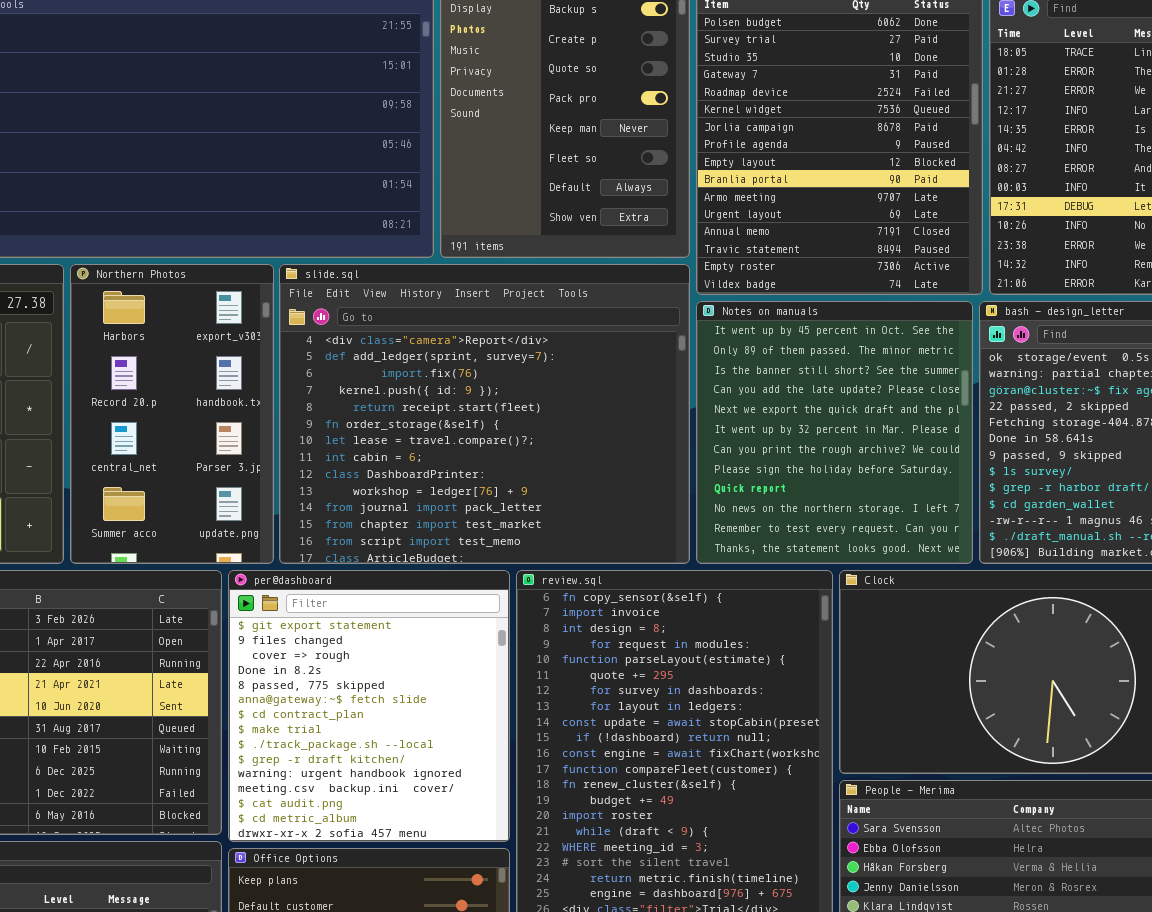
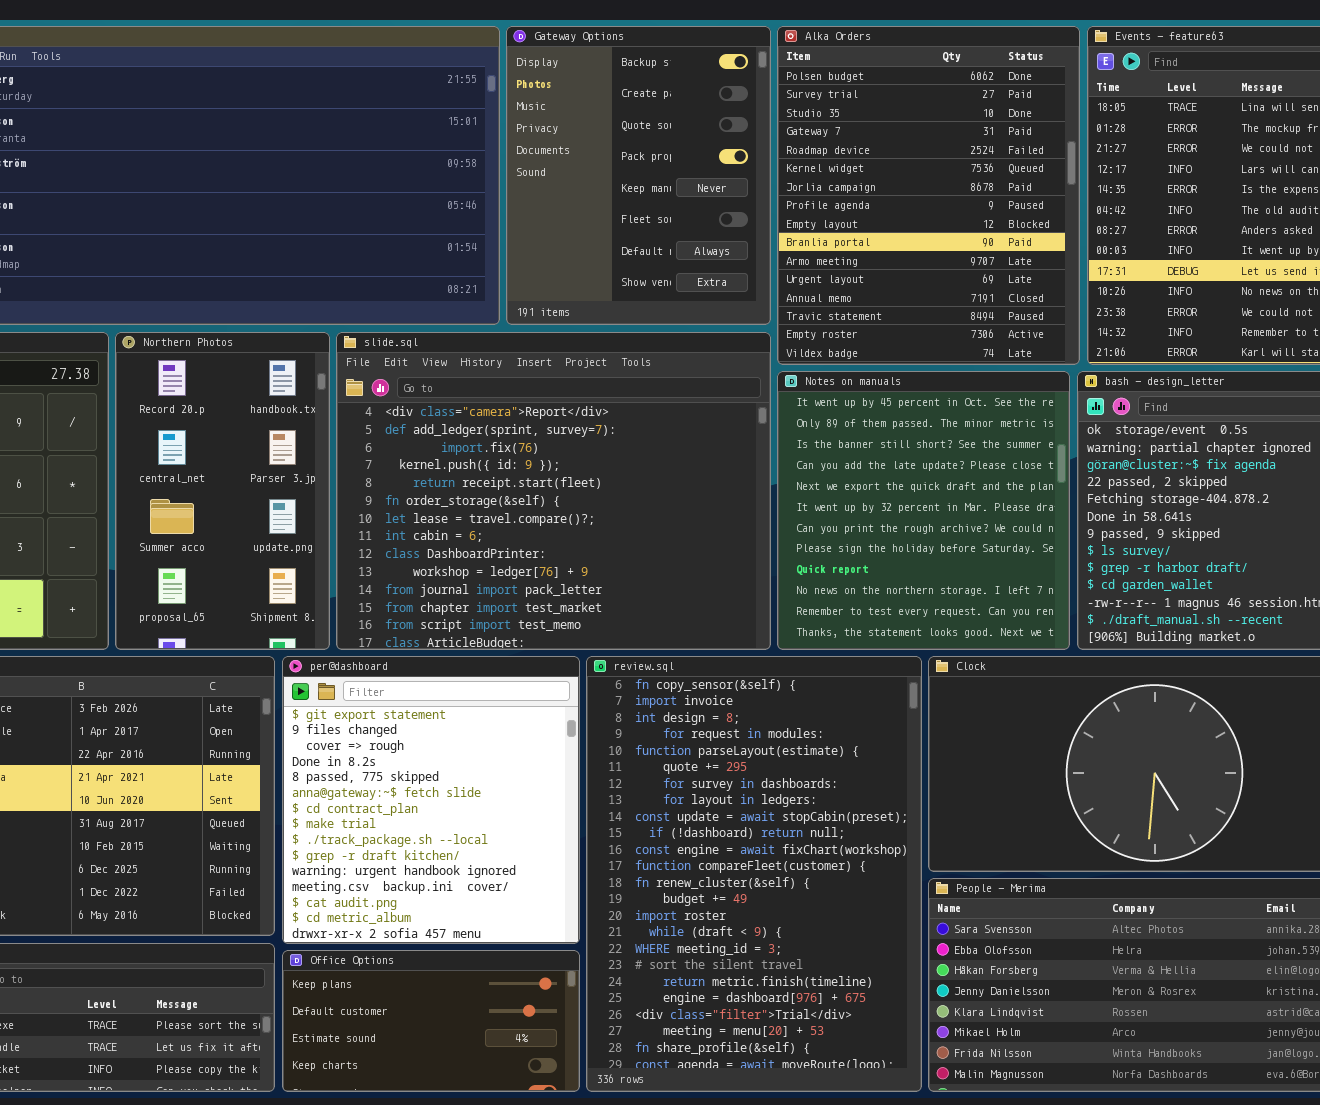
Northern Photos: [70,264,274,564] -> [115,332,330,650], scrolled down 1 row

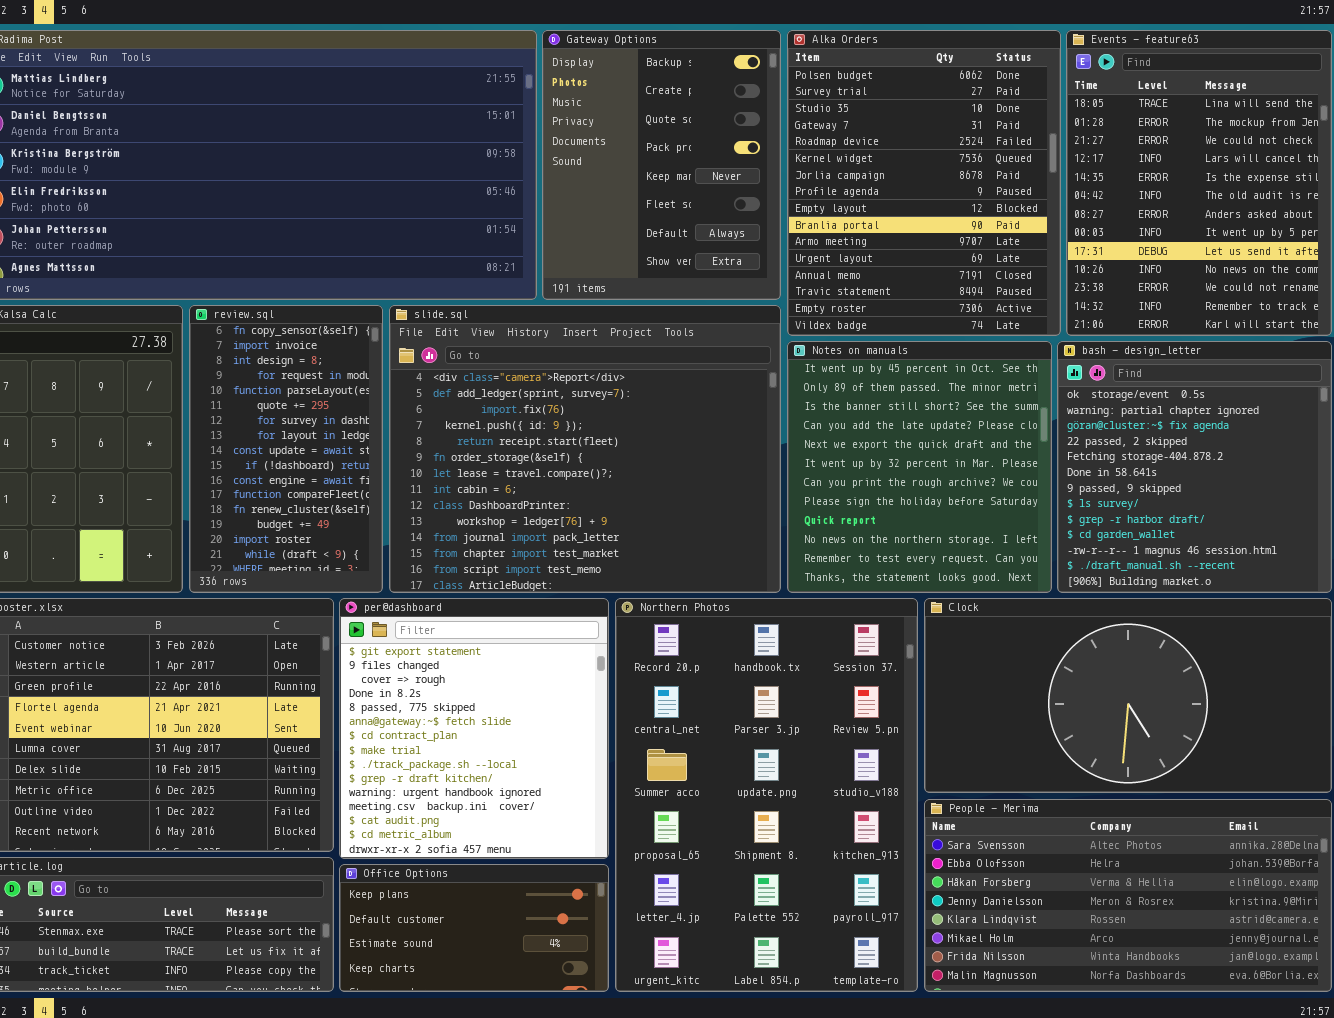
Northern Photos: [115,332,330,650] -> [615,598,918,992], moved, resized
review.sql: [586,656,922,1092] -> [189,305,383,593], moved, resized

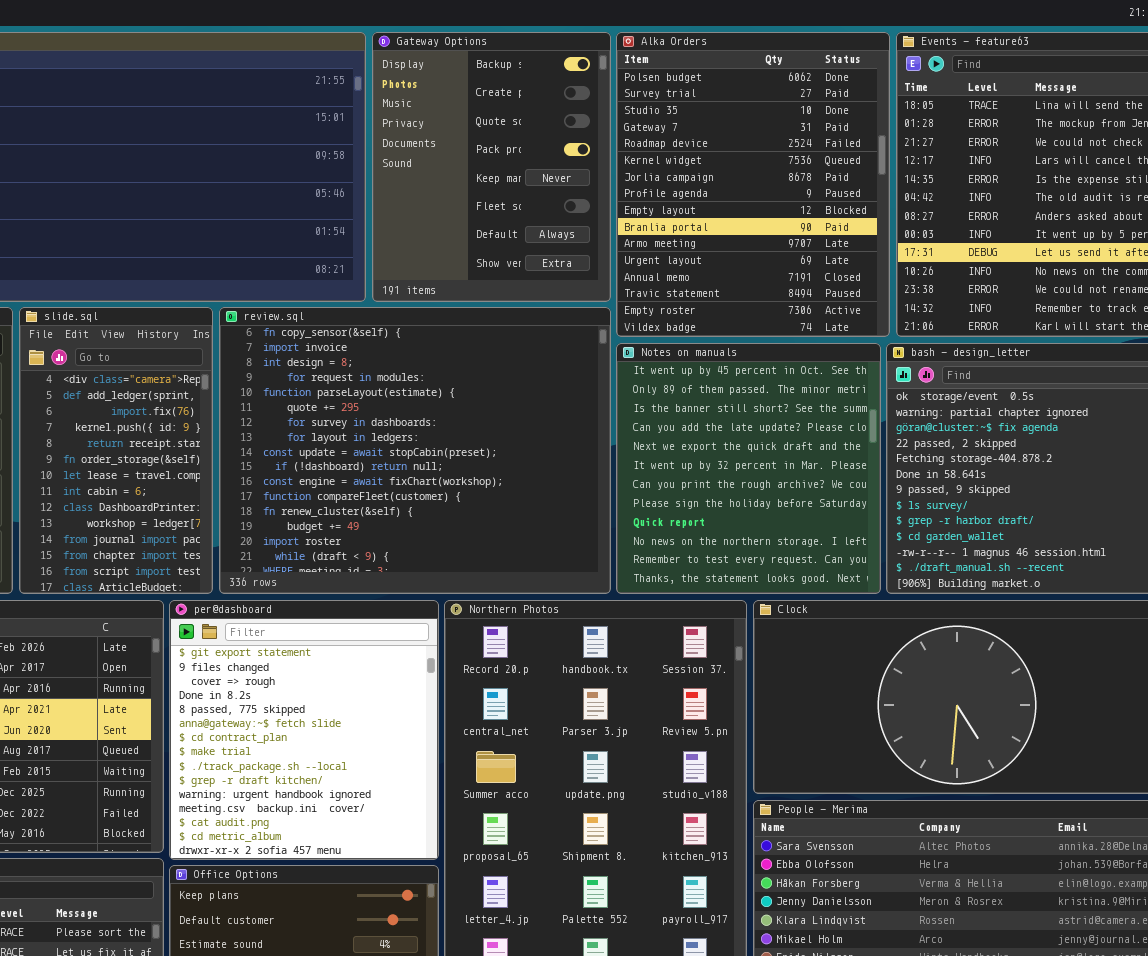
review.sql: [189,305,383,593] -> [219,307,611,594], moved, resized
slide.sql: [389,305,781,593] -> [19,307,213,594], moved, resized

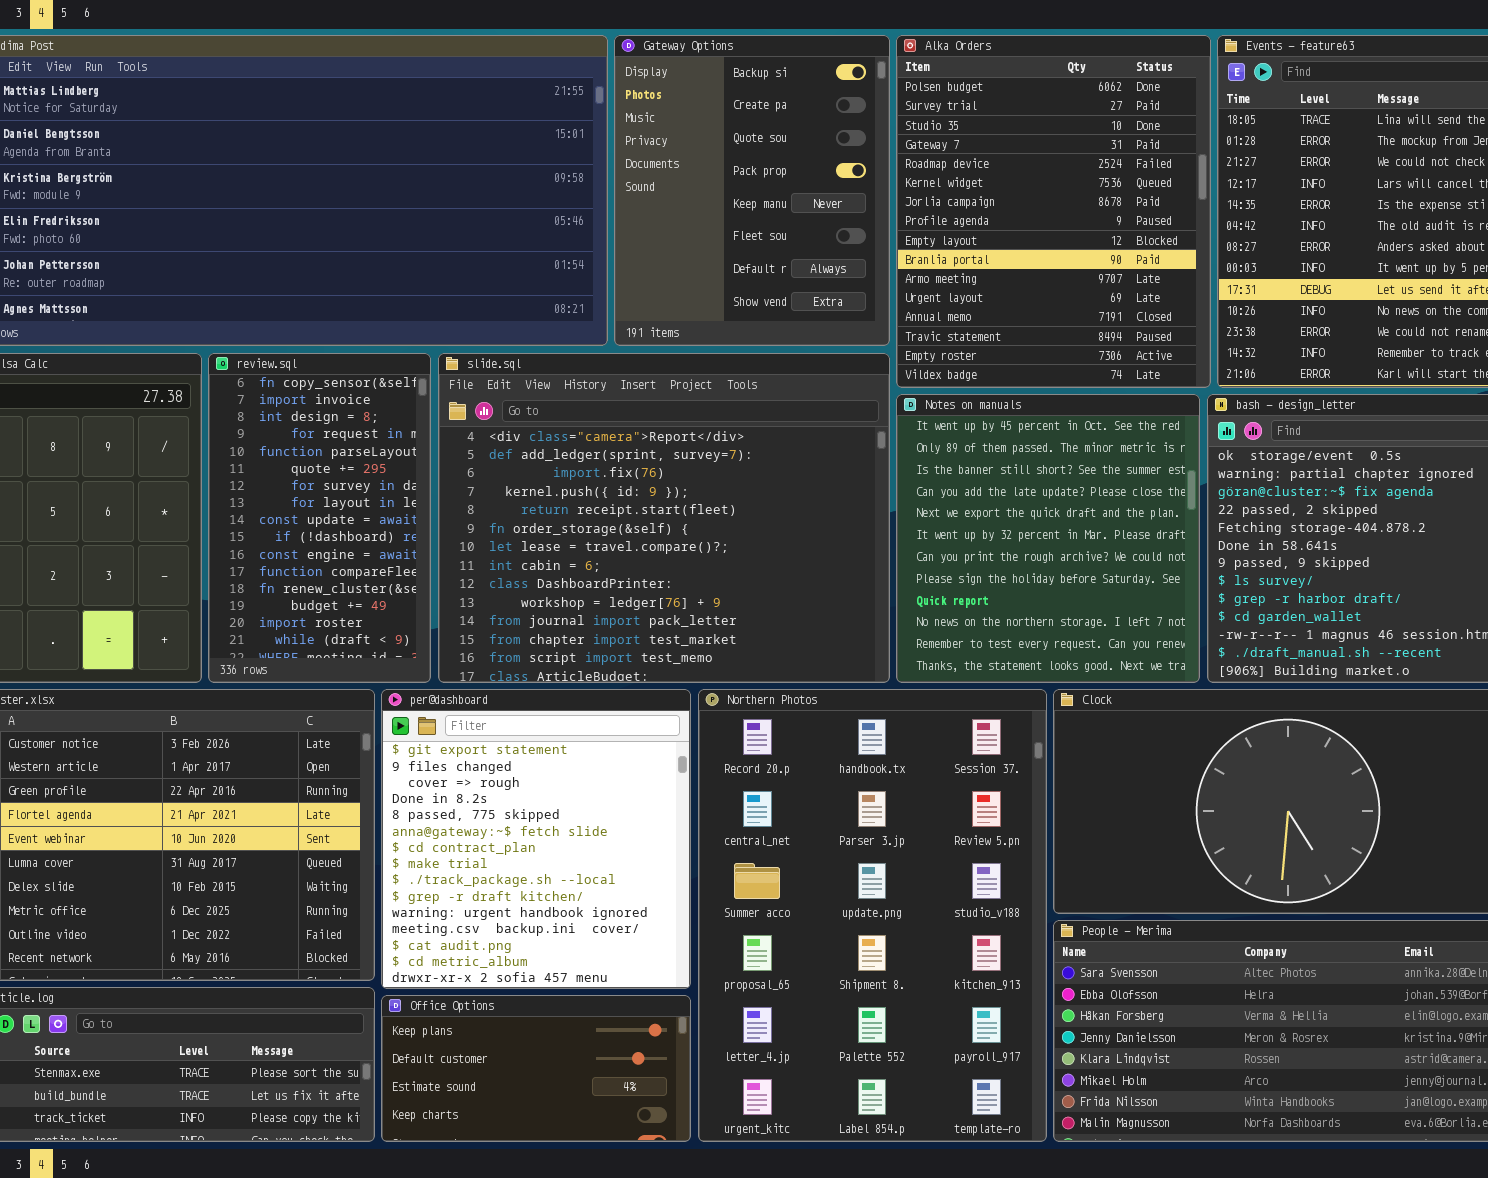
slide.sql: [19,307,213,594] -> [438,353,890,683], moved, resized
review.sql: [219,307,611,594] -> [208,353,431,683], moved, resized

